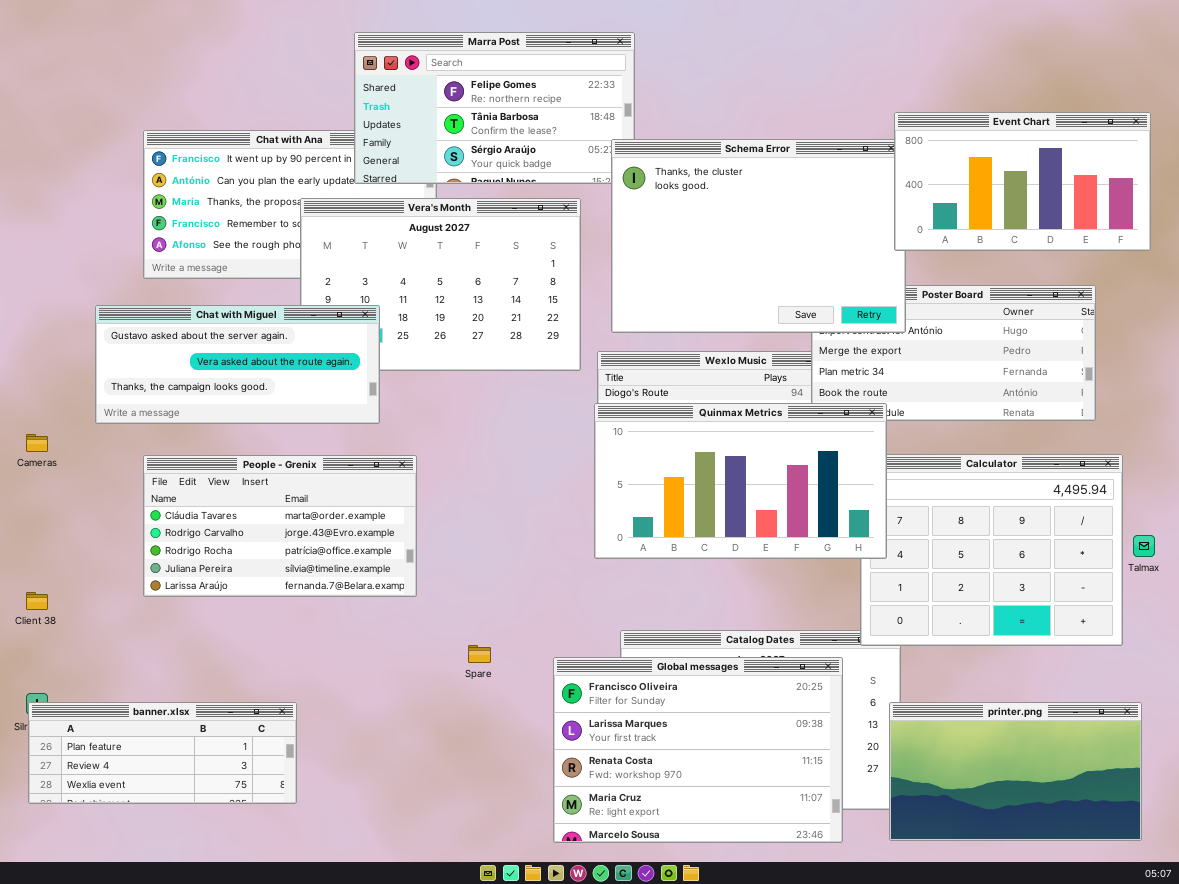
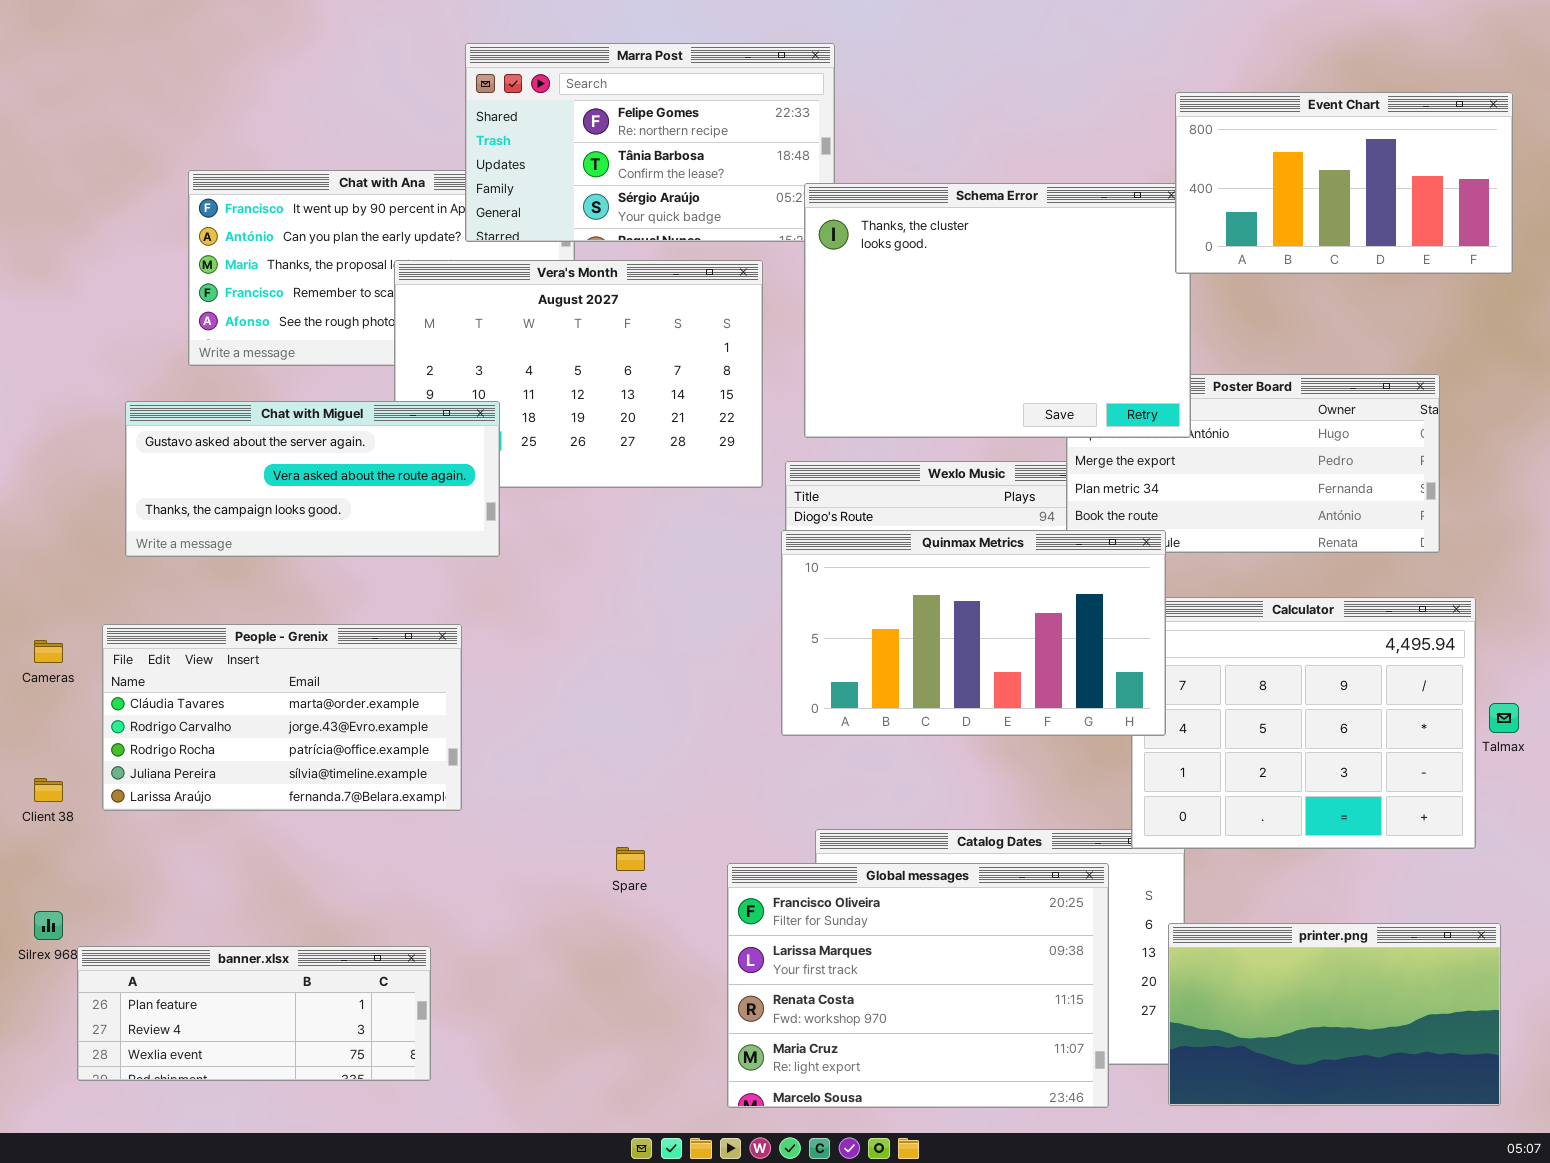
Event Chart: [894,112,1151,251] -> [1175,92,1513,274], moved
Cameras: [26,434,48,452] -> [34,640,63,663], moved
People - Grenix: [143,455,417,597] -> [102,624,462,811], moved
banner.xlsx: [28,702,297,804] -> [77,946,431,1081], moved

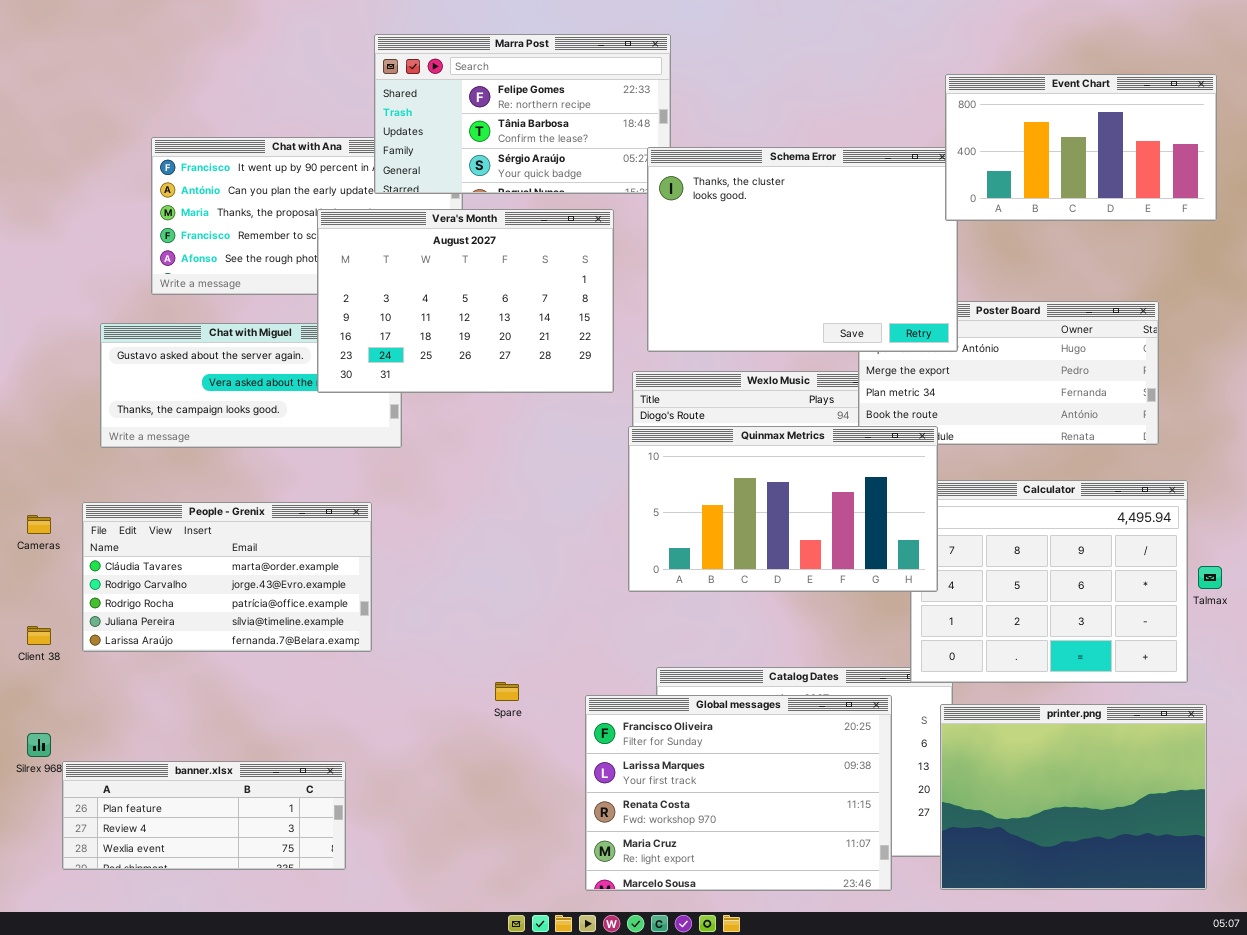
Vera's Month: [394,260,763,488] -> [317,209,614,393], raised
printer.png: [1168,923,1501,1106] -> [940,704,1207,890], resized

